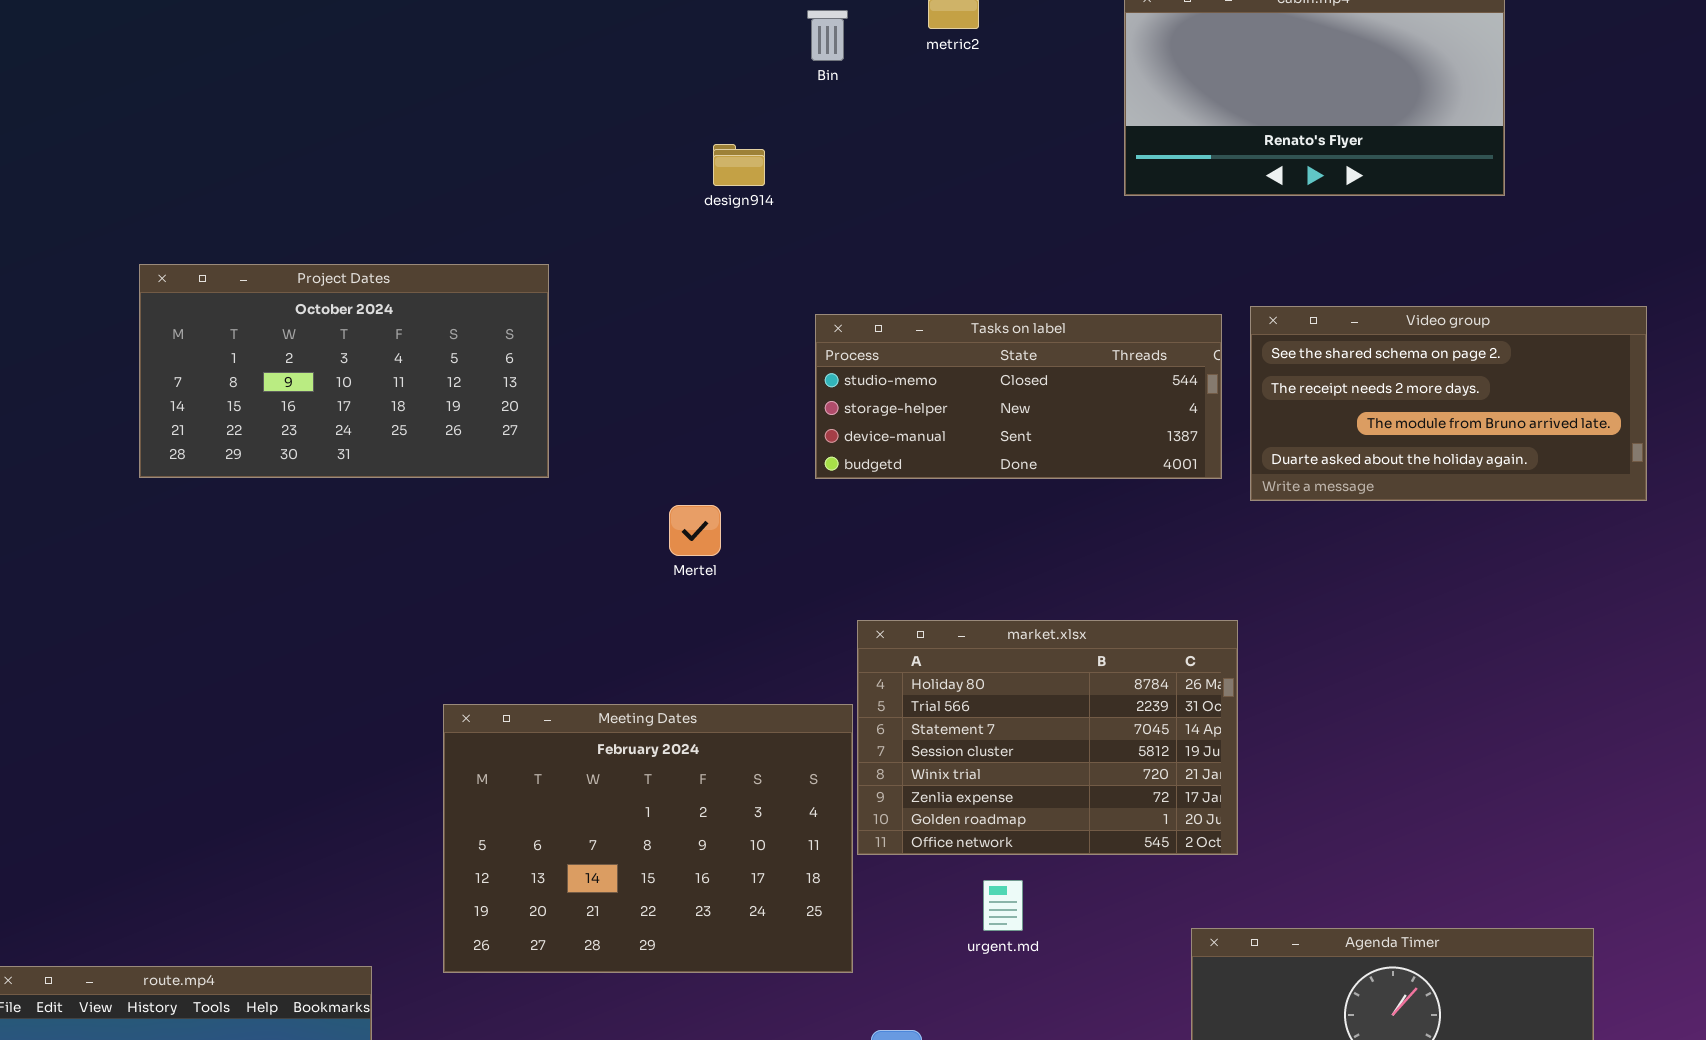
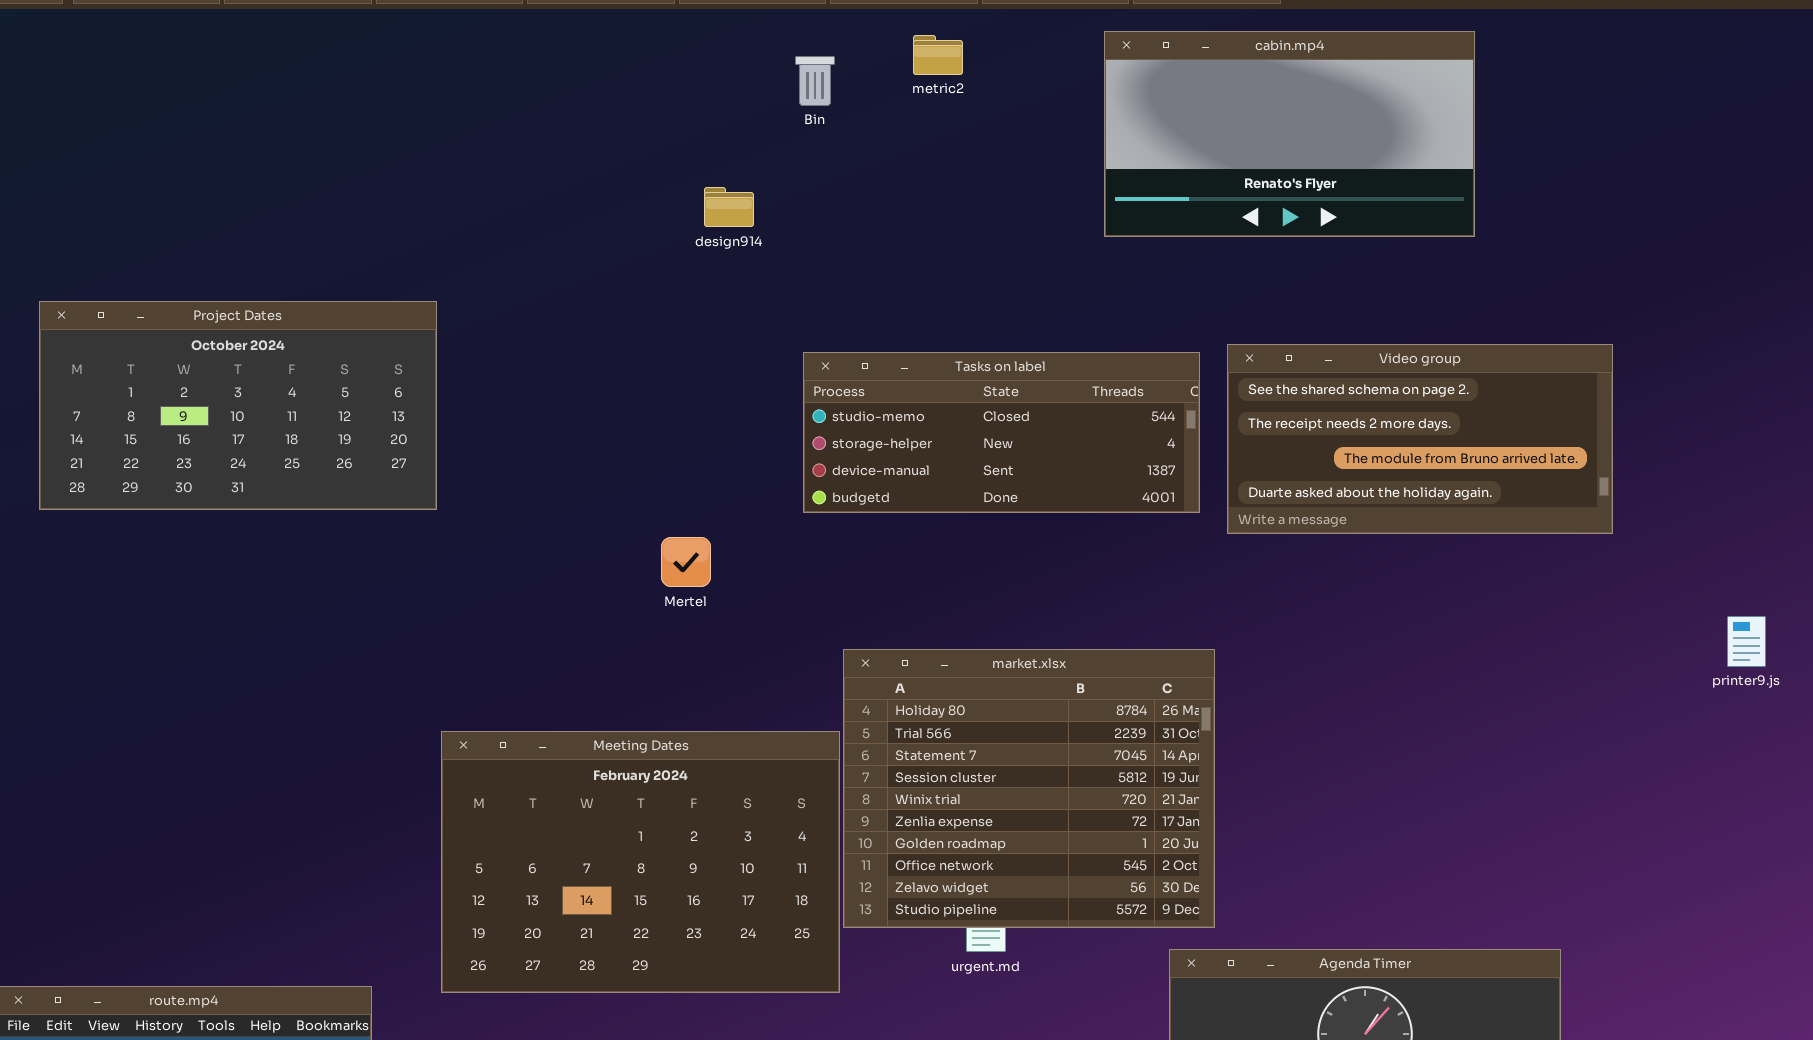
Project Dates: [139,264,549,478] -> [39,301,437,510], moved
market.xlsx: [857,620,1238,855] -> [843,649,1215,928], resized

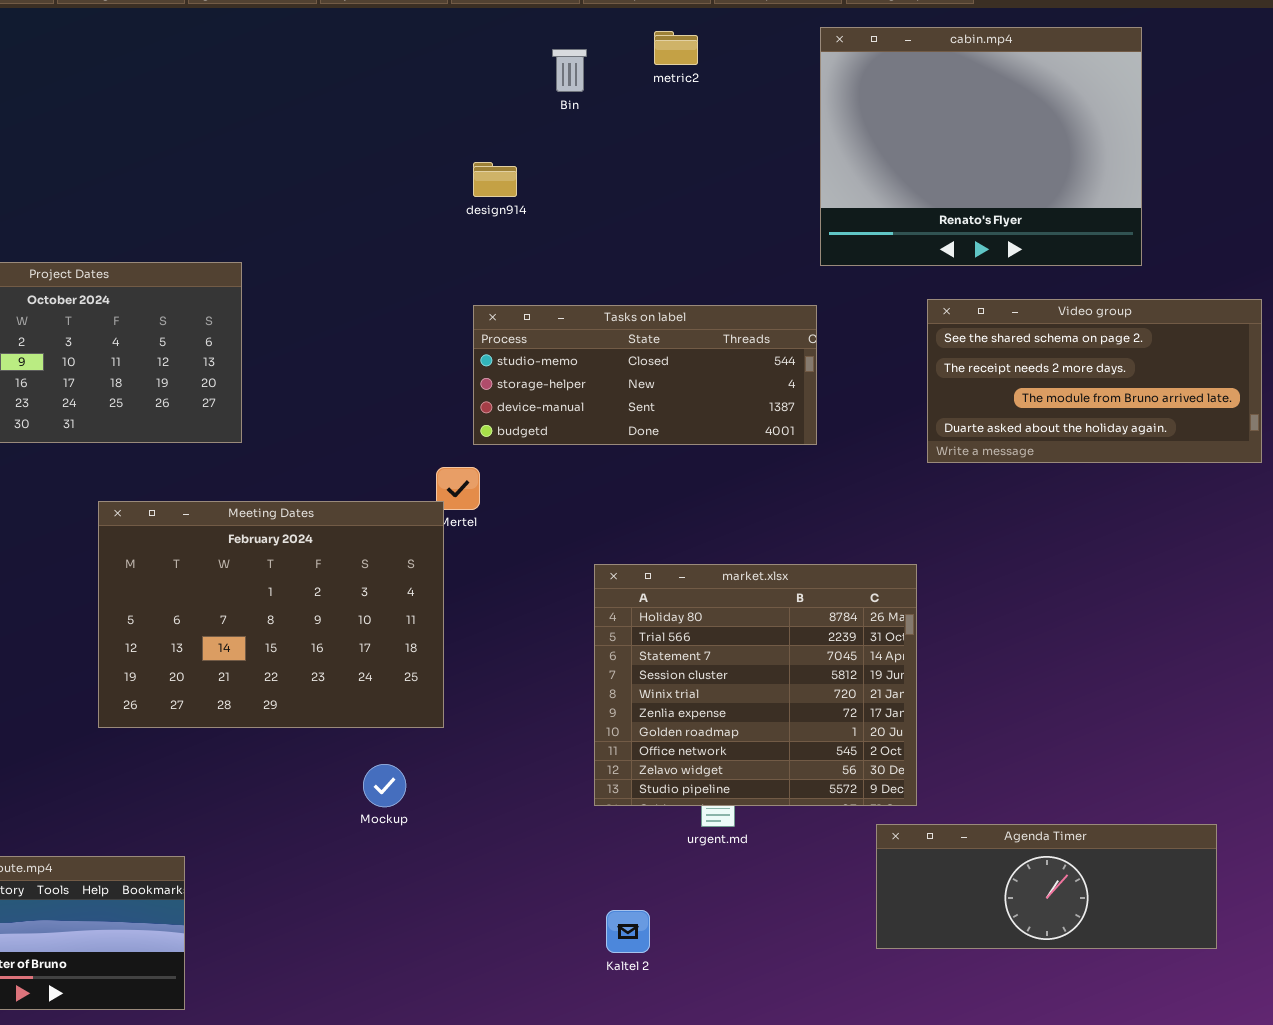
cabin.mp4: [1104,31,1475,237] -> [820,27,1142,266], resized
Tasks on label: [803,352,1200,513] -> [473,305,817,445], moved
Meeting Dates: [441,731,840,993] -> [98,501,444,728], moved

